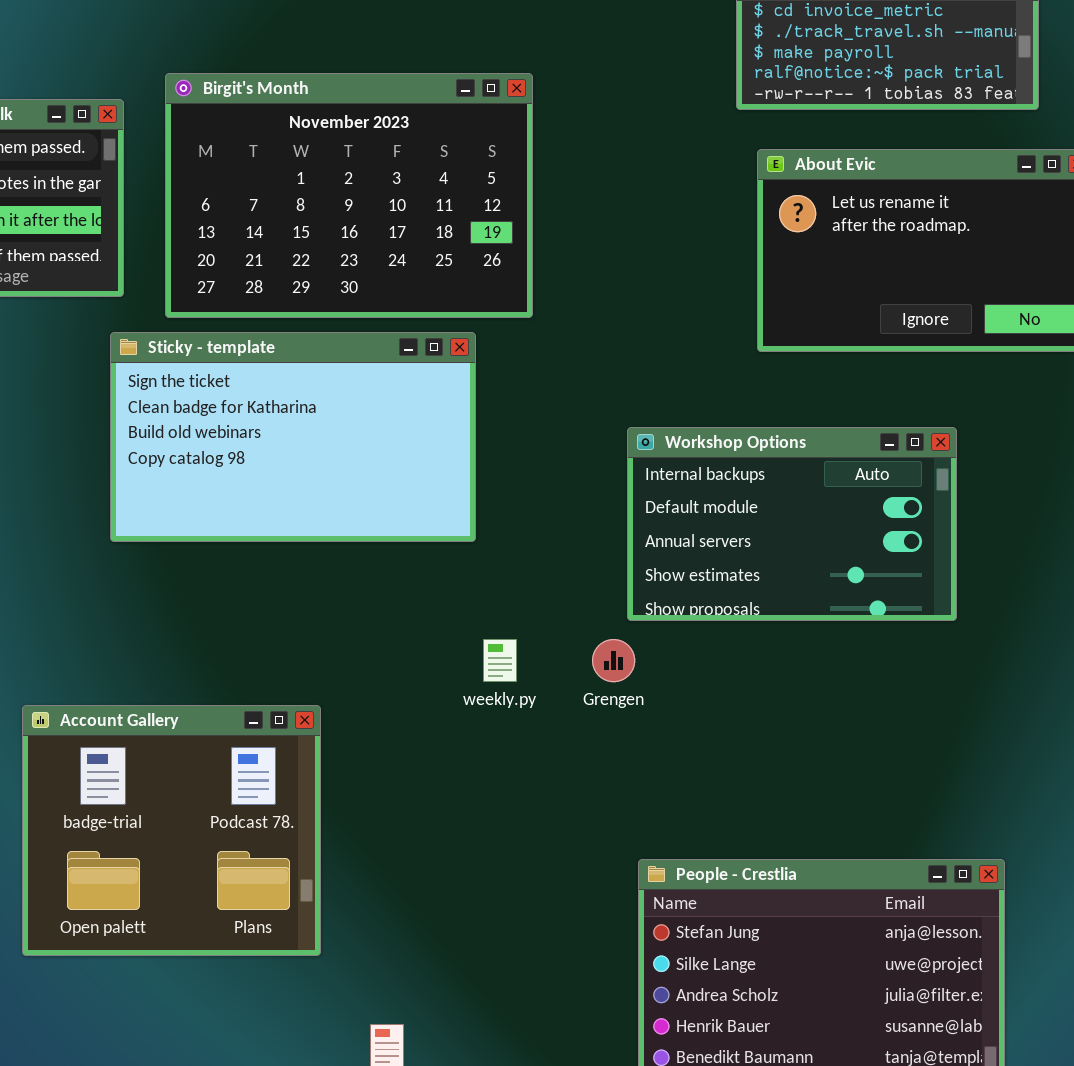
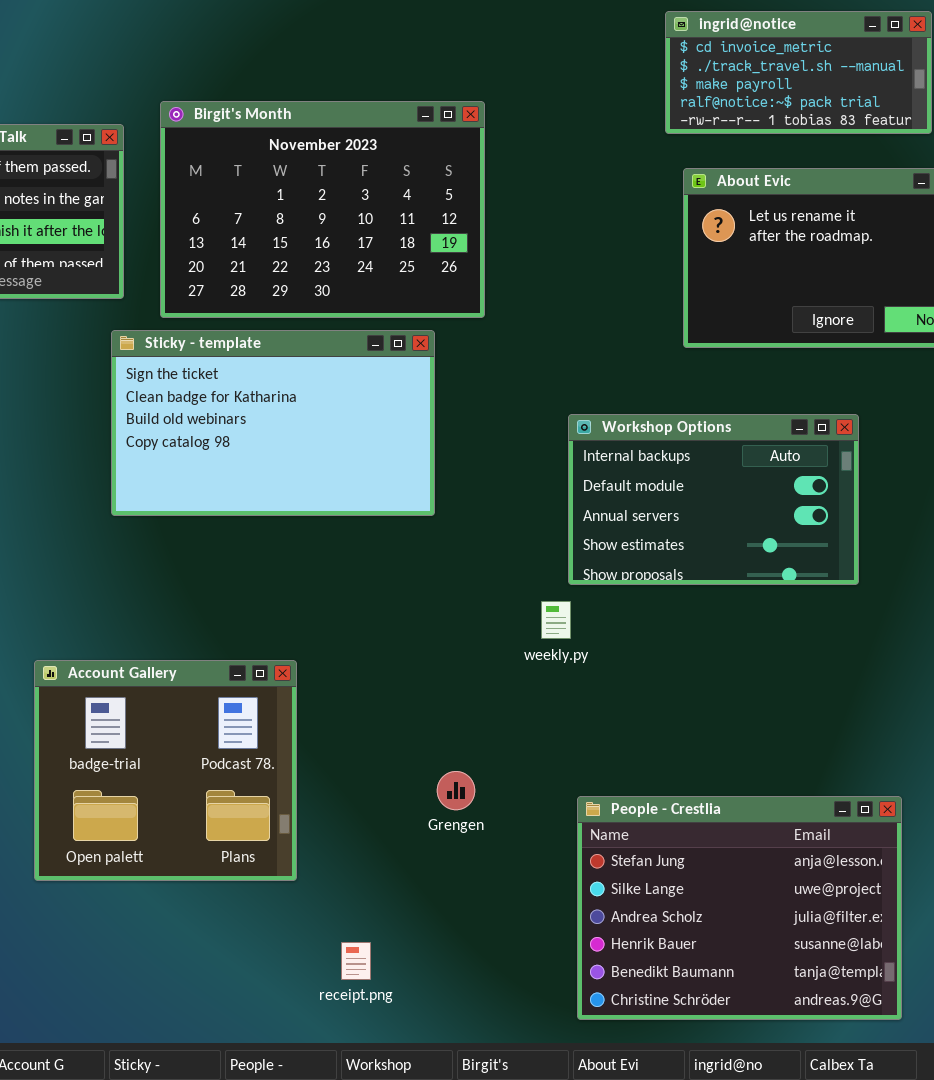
weekly.py: [483,639,517,682] -> [541,601,571,639], moved
Grengen: [592,639,635,682] -> [437,771,475,810], moved

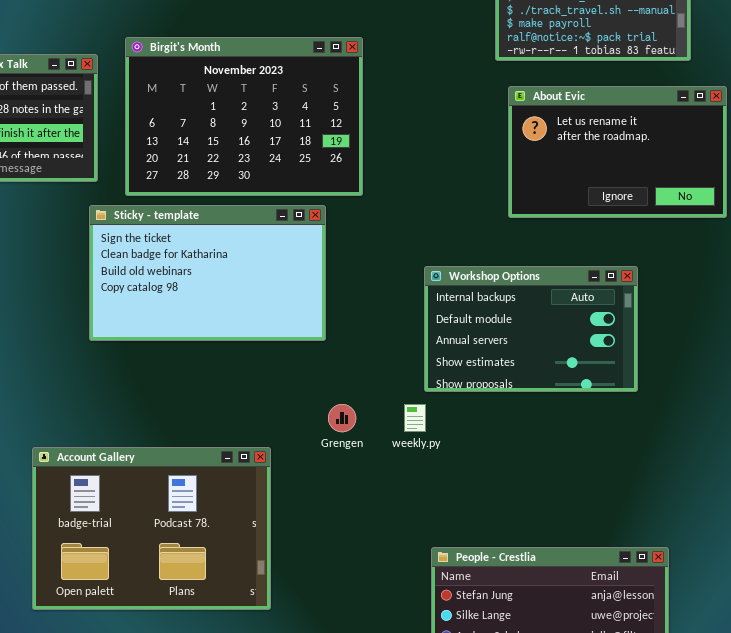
Account Gallery: [34,660,297,881] -> [32,447,271,610], resized
Grengen: [437,771,475,810] -> [328,404,356,432], moved

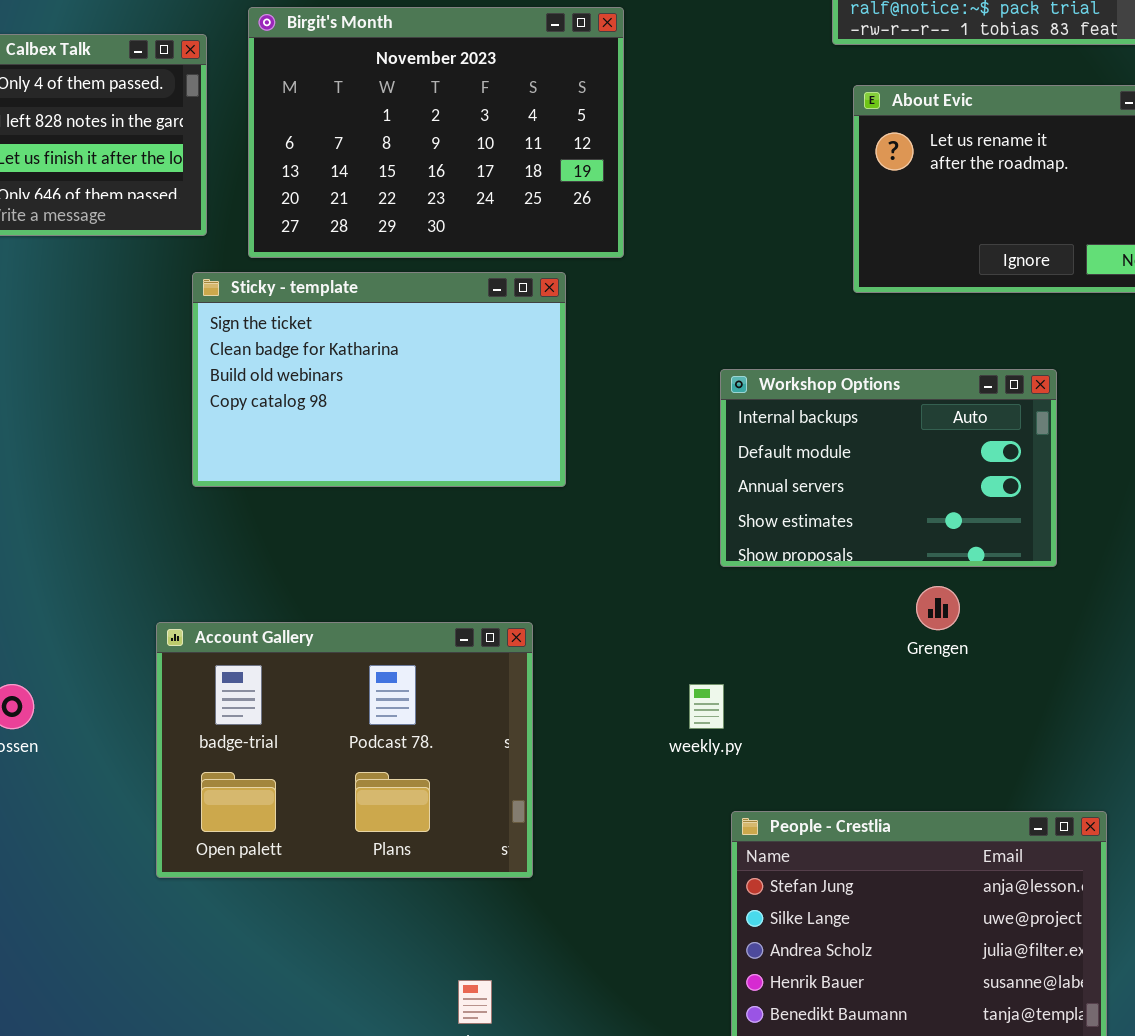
Grengen: [328,404,356,432] -> [916,586,960,630], moved
weekly.py: [404,404,426,432] -> [689,684,724,729], moved
Account Gallery: [32,447,271,610] -> [156,622,533,878], moved

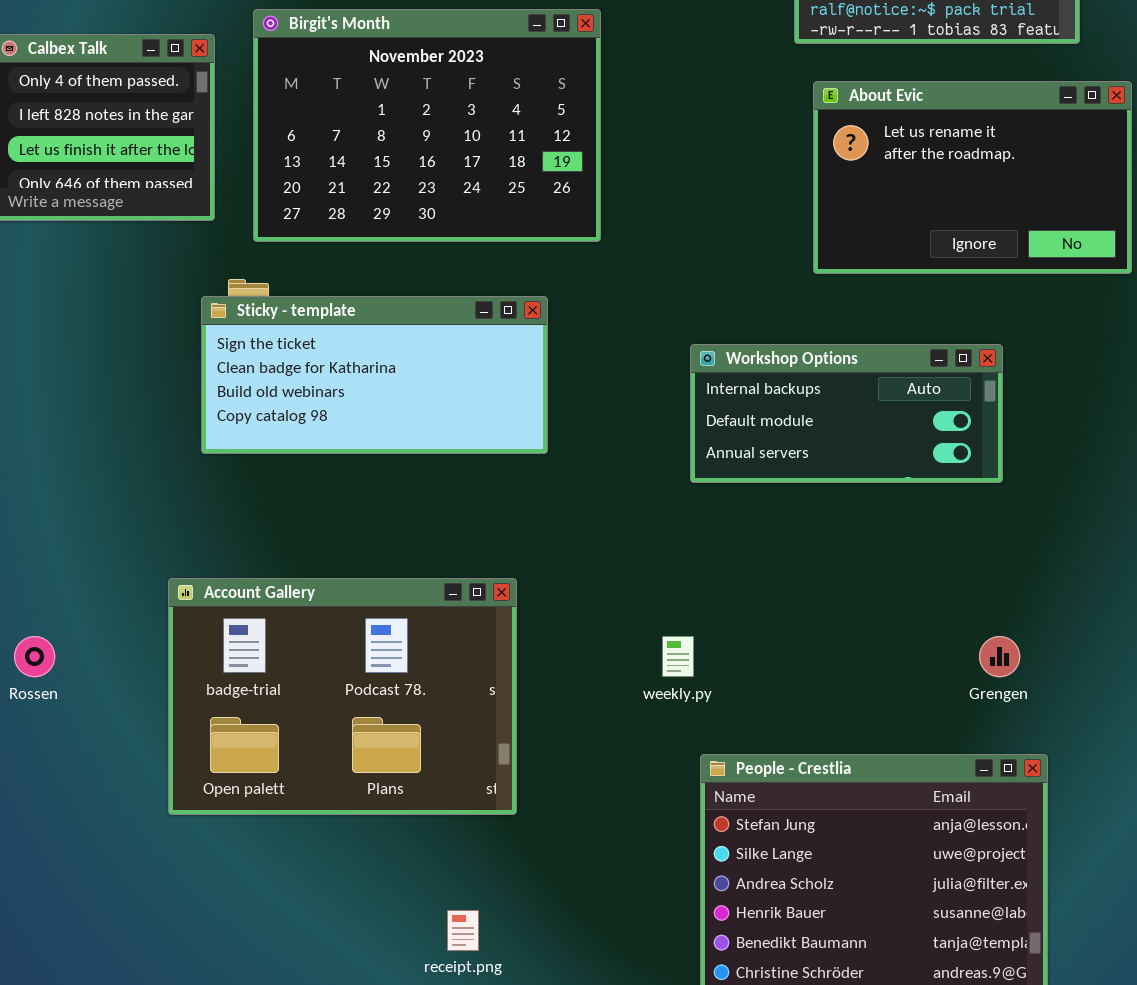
Sticky - template: [192,272,566,487] -> [201,296,548,454], resized
Workshop Options: [720,369,1057,567] -> [690,344,1003,483], resized
Grengen: [916,586,960,630] -> [979,636,1020,677], moved

